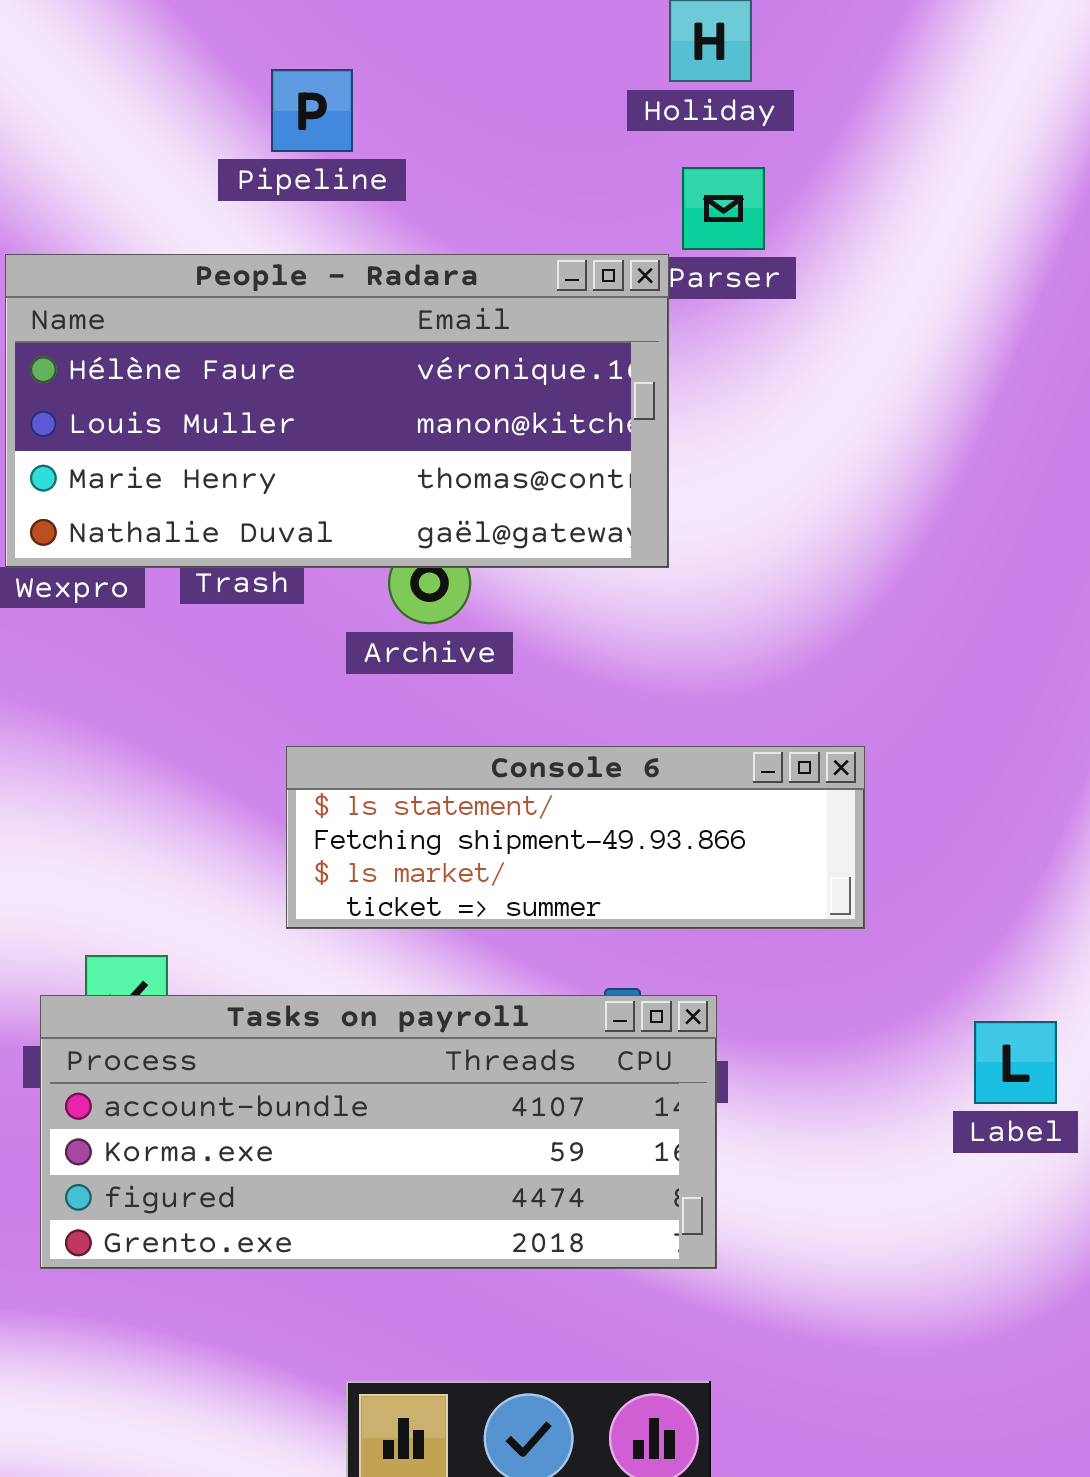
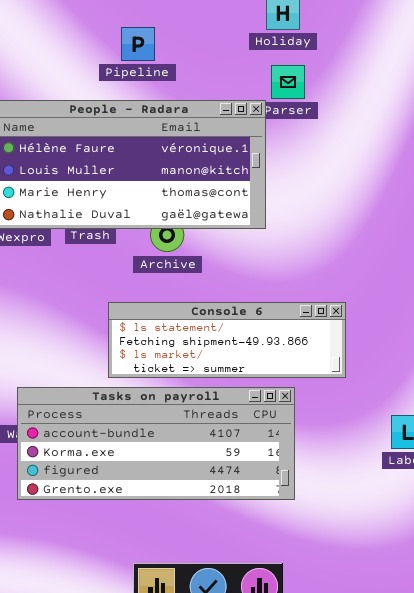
Pipeline: [271,69,353,152] -> [121,27,155,61], moved
Tasks on payroll: [40,995,717,1269] -> [17,387,295,500], moved

